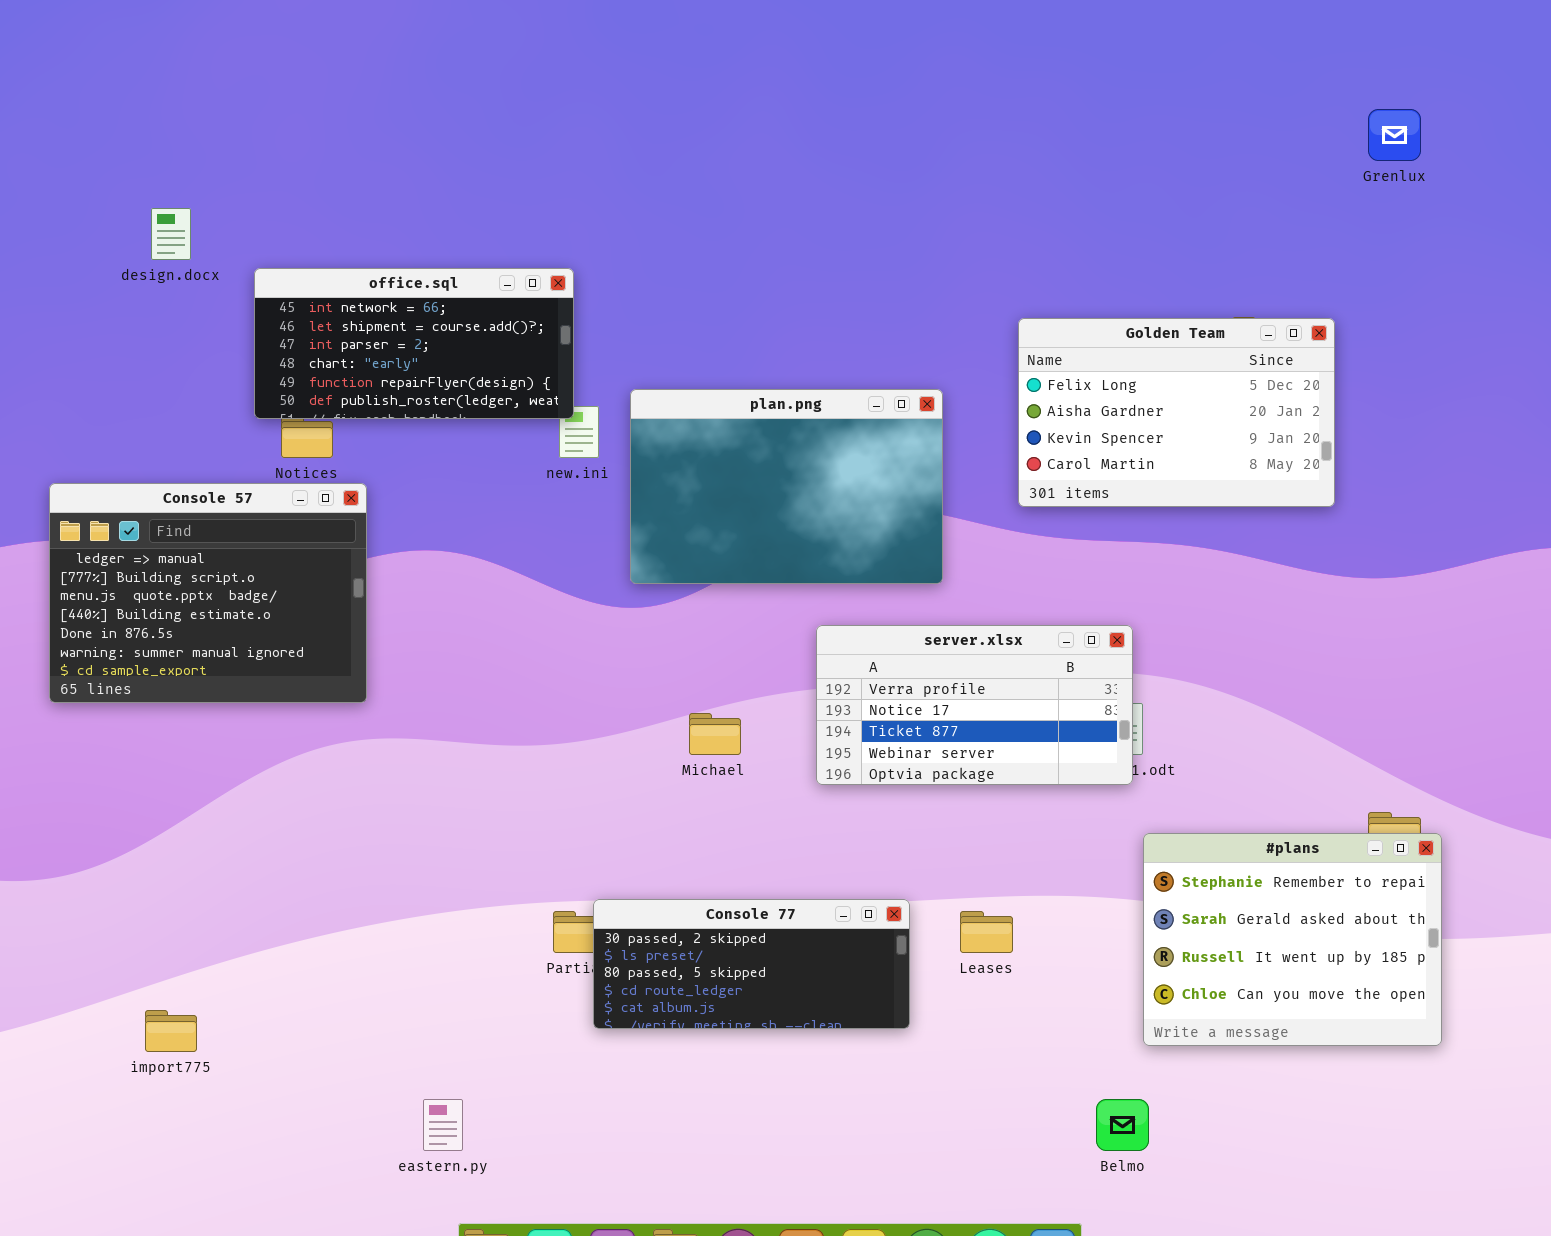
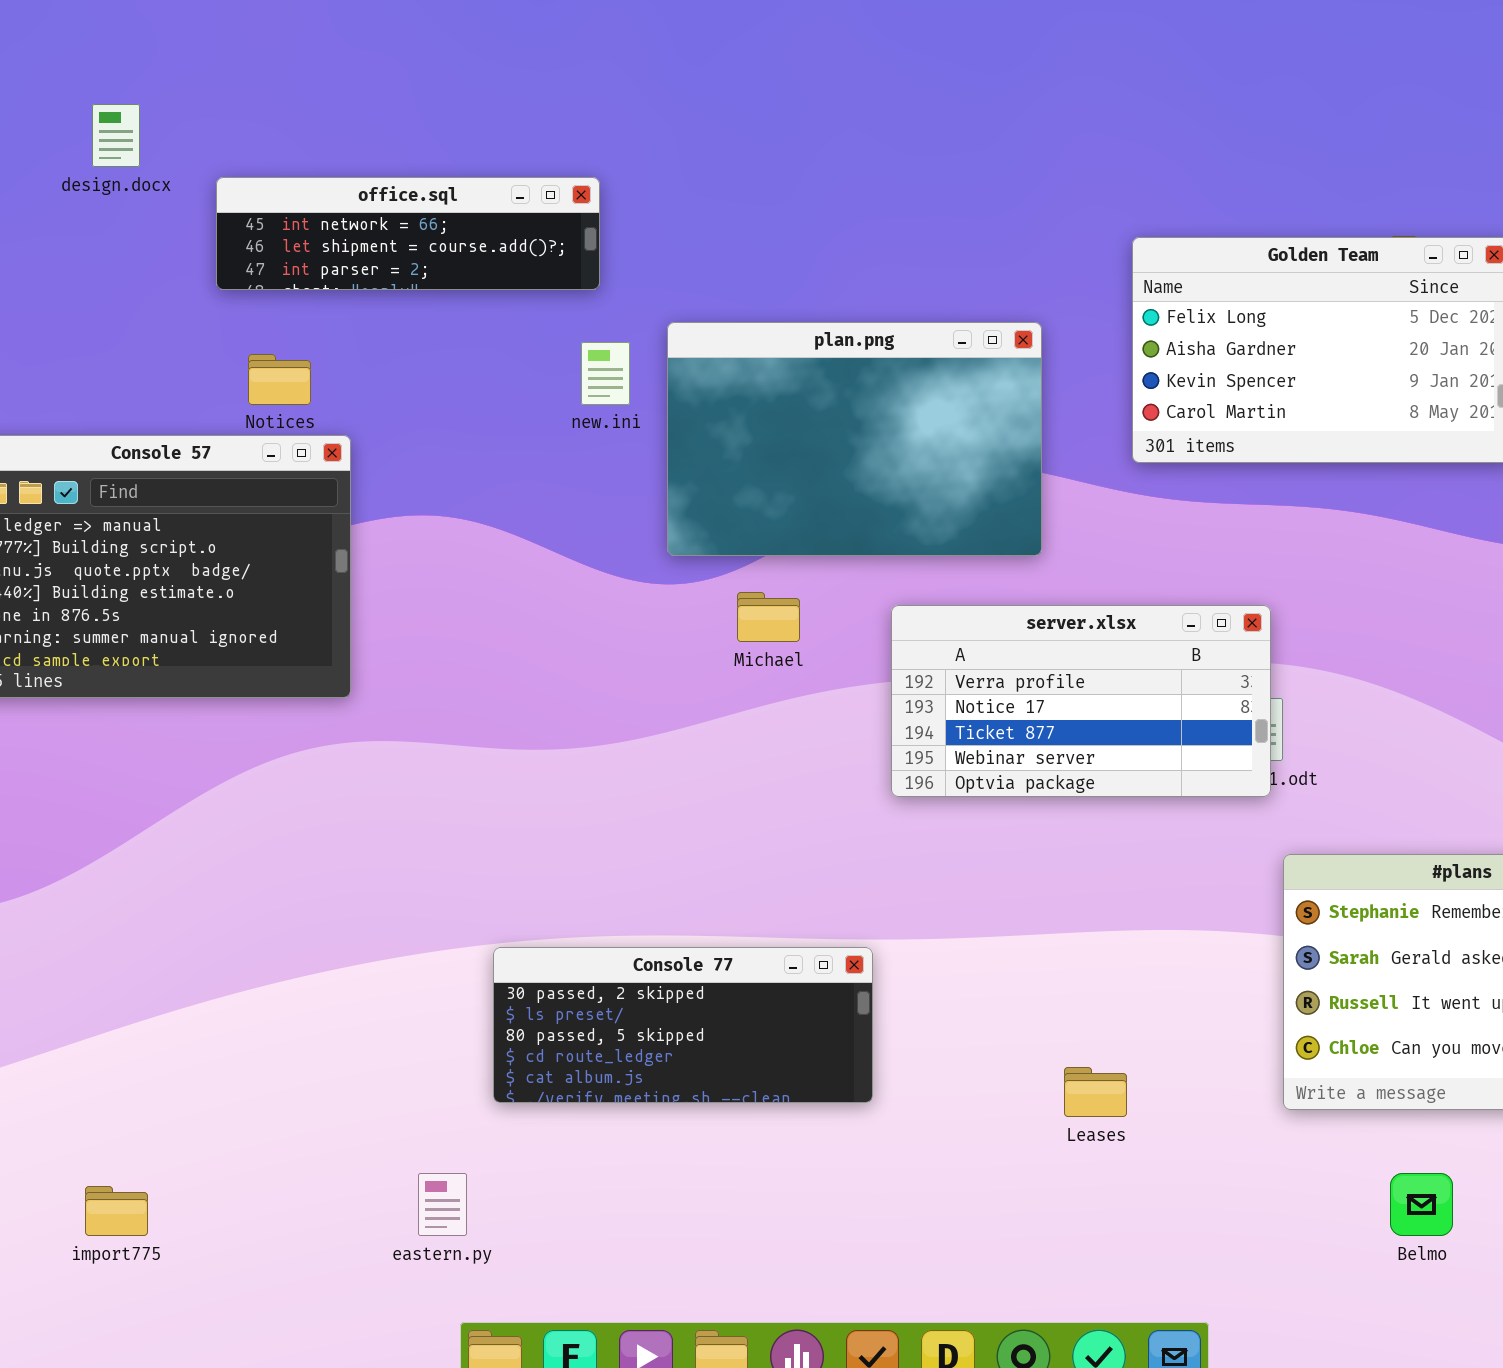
office.sql: [254,268,574,419] -> [216,177,600,290], resized
Michael: [689,713,741,755] -> [737,592,800,642], moved
Console 77: [593,899,910,1029] -> [493,947,873,1103], moved
Leases: [960,911,1013,953] -> [1064,1067,1127,1117], moved
import775: [145,1010,197,1052] -> [85,1186,148,1236], moved
Belmo: [1096,1099,1149,1151] -> [1390,1173,1453,1236], moved

